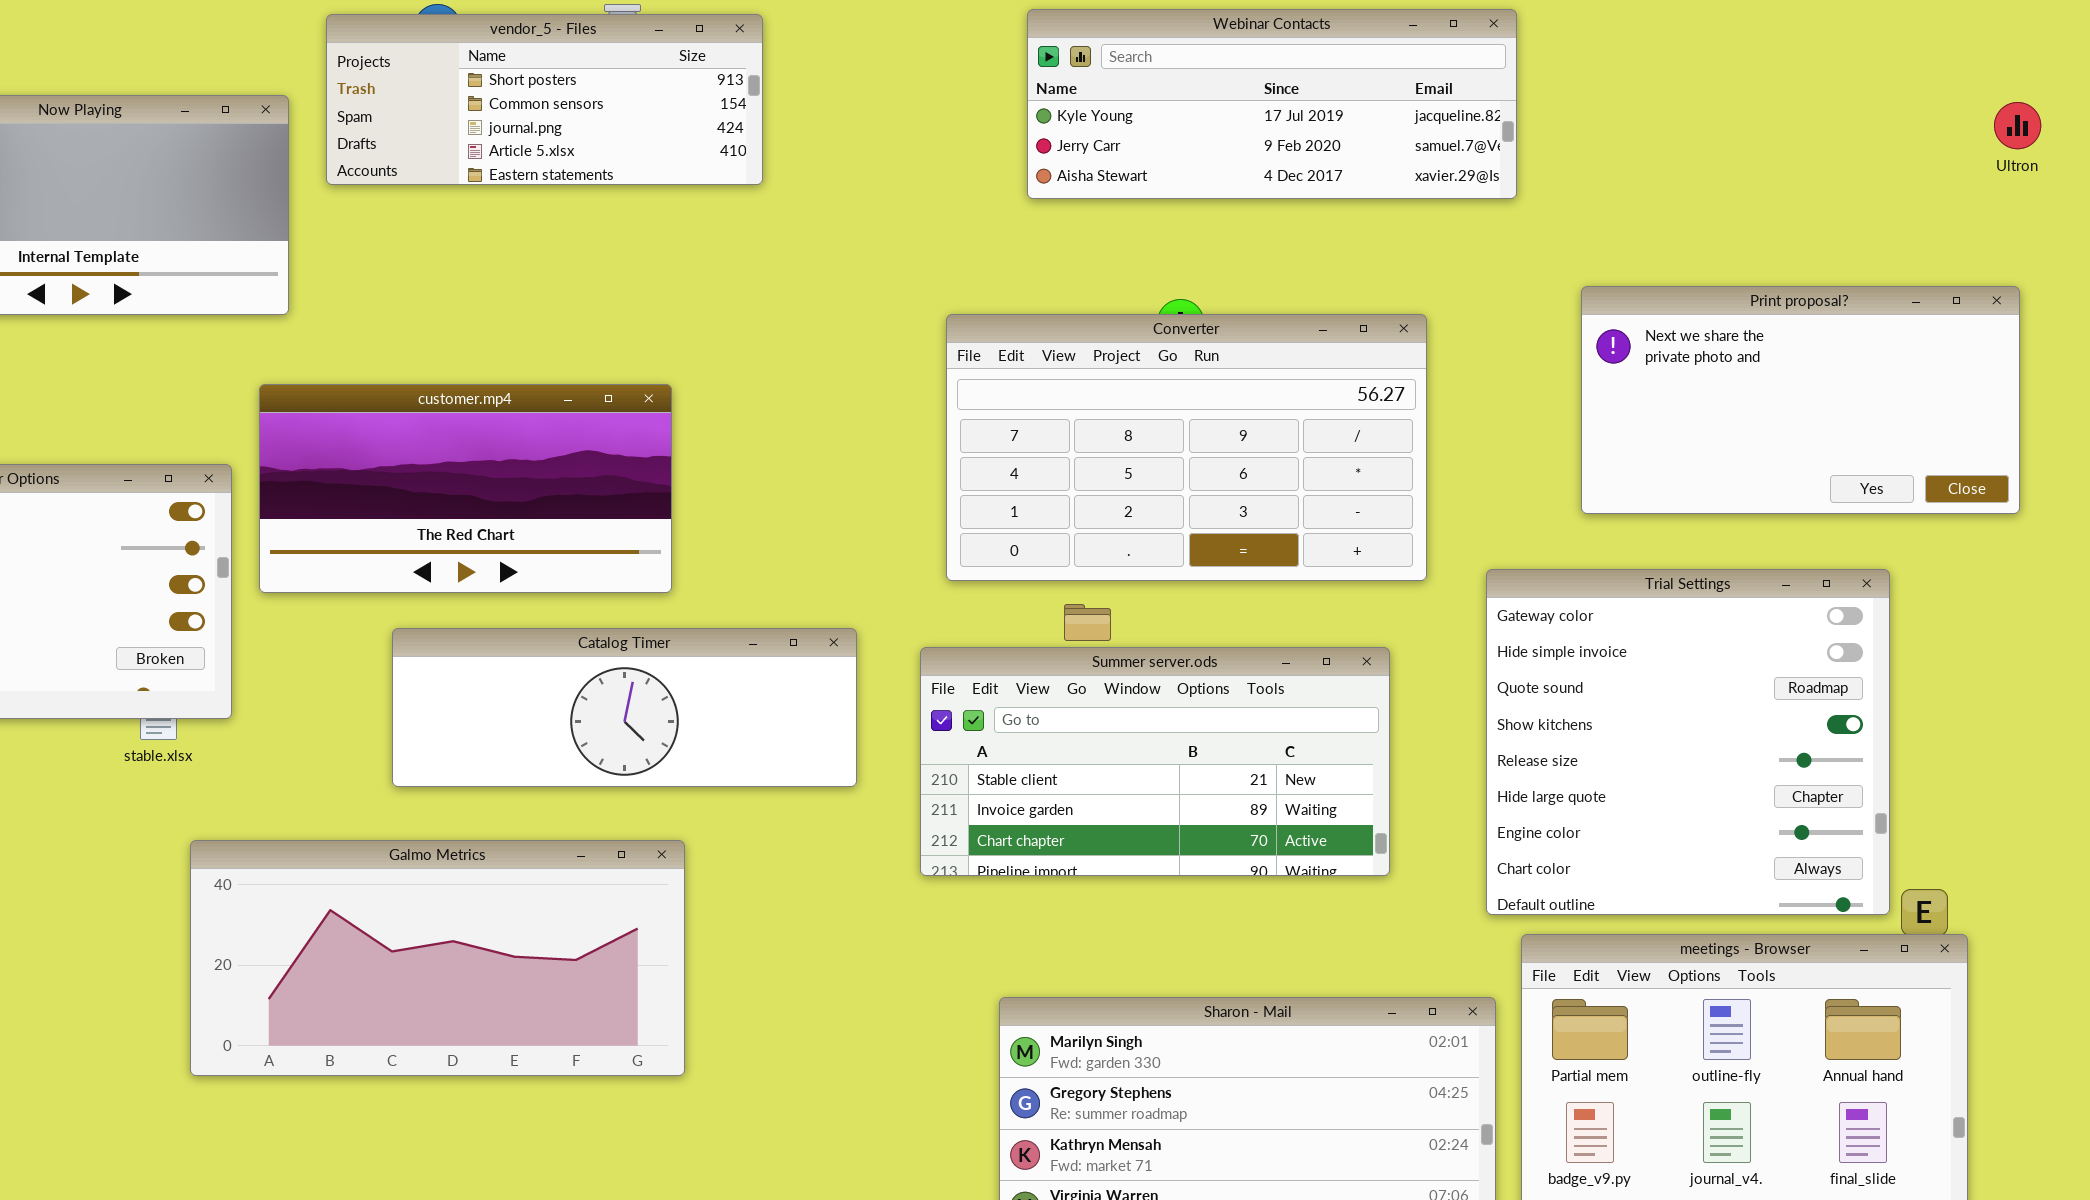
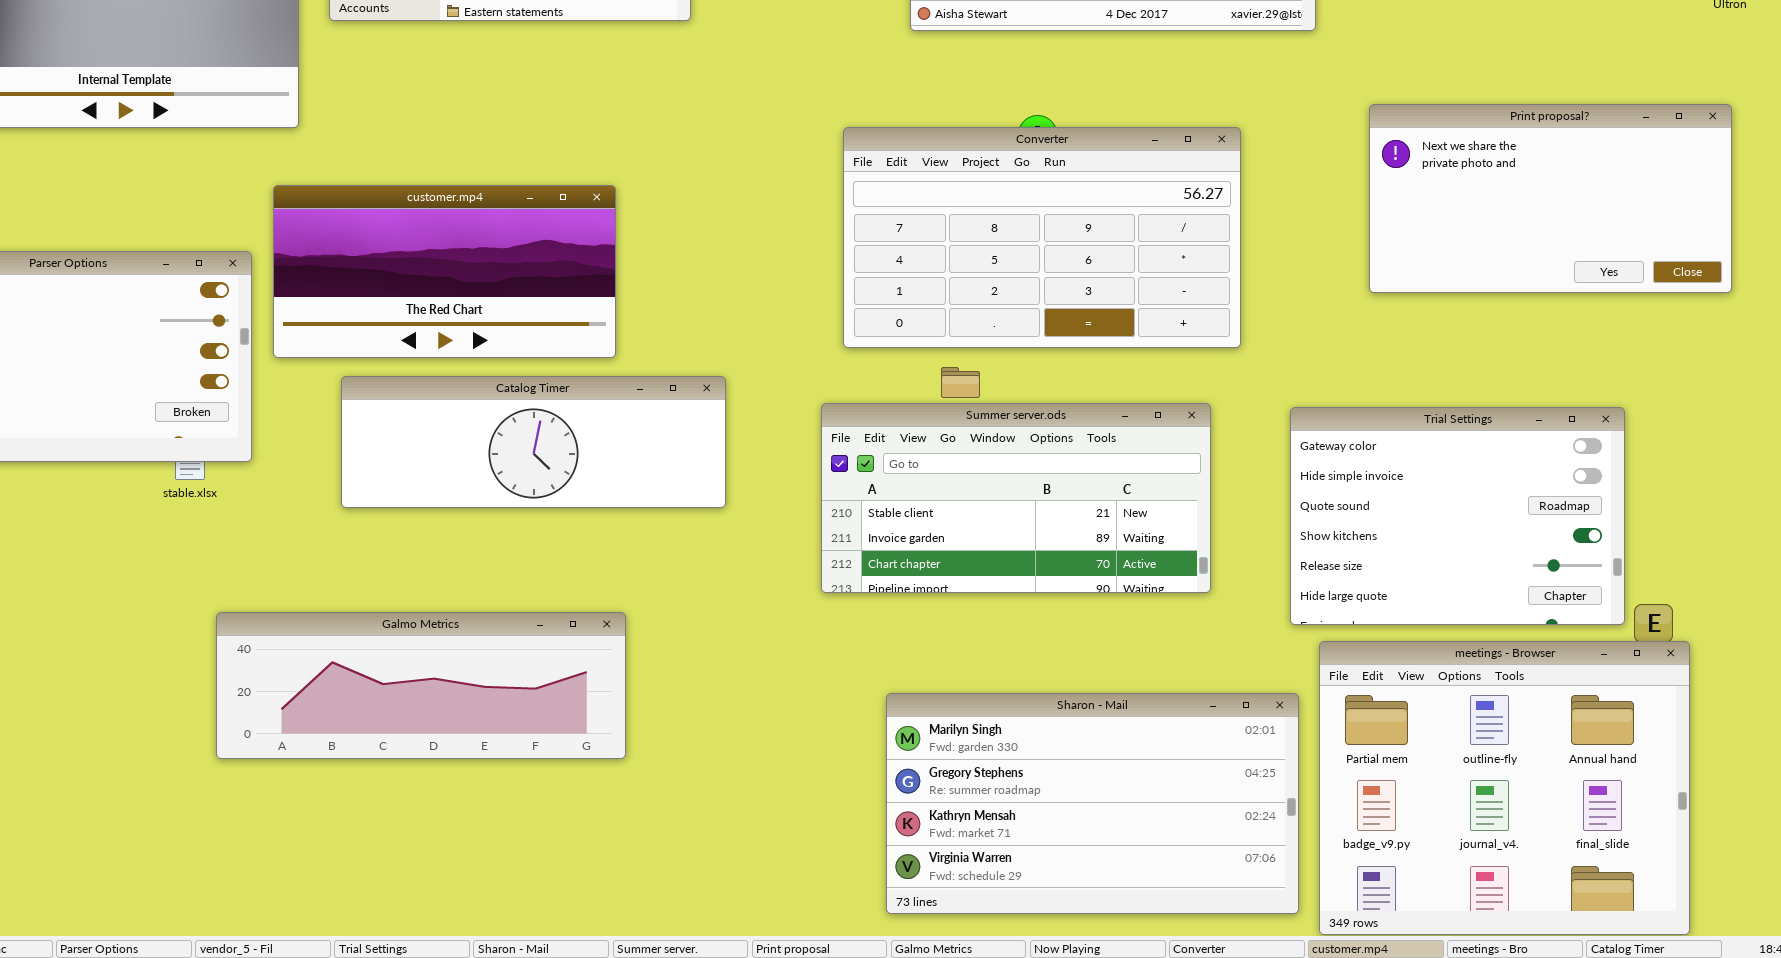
Trial Settings: [1486,569,1890,915] -> [1290,407,1625,625], resized
Catalog Timer: [392,628,857,787] -> [341,376,726,508], moved
Galmo Metrics: [190,840,685,1076] -> [216,612,626,759], resized

